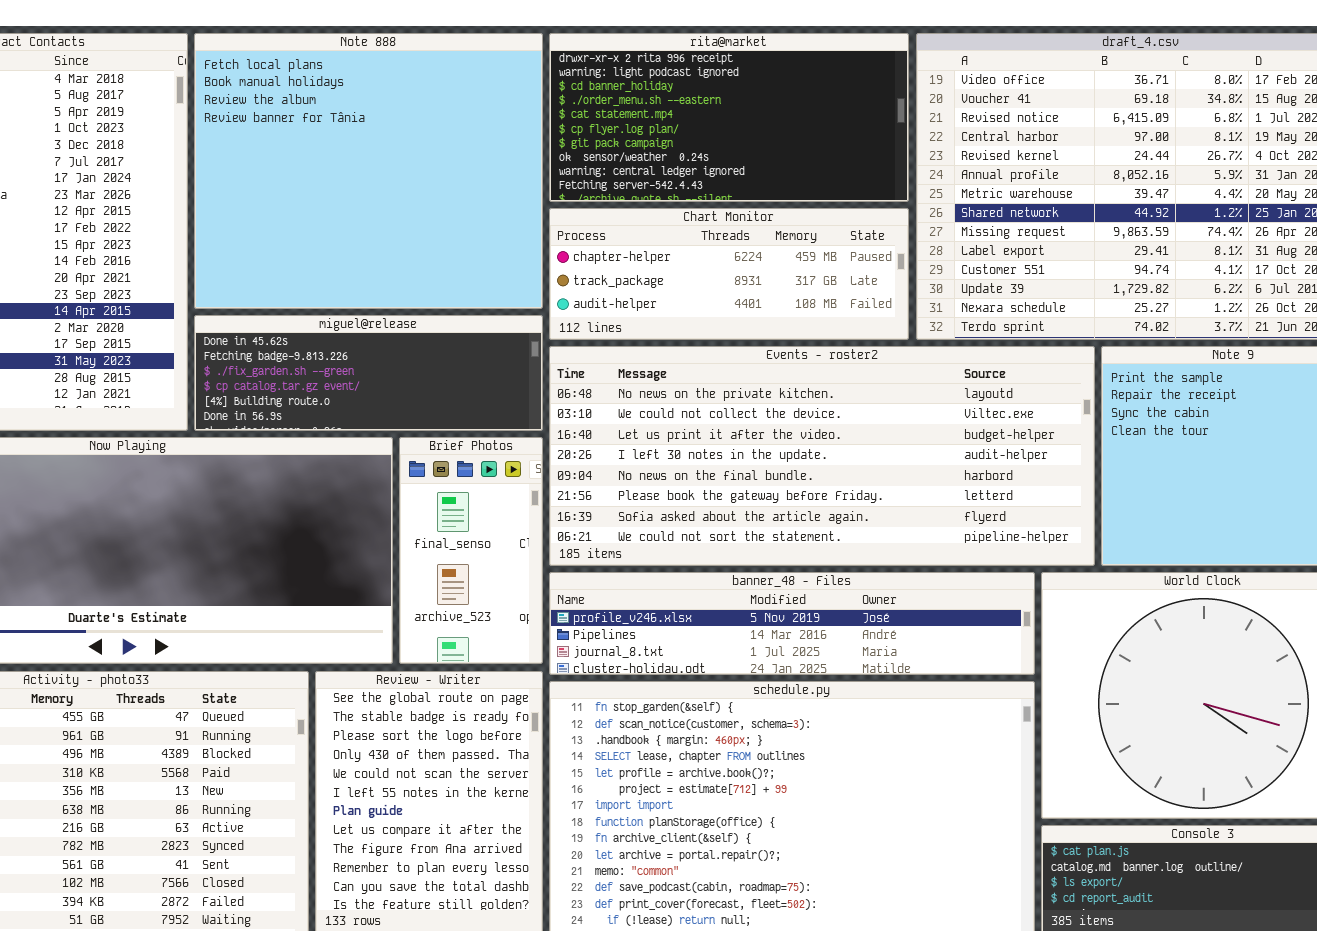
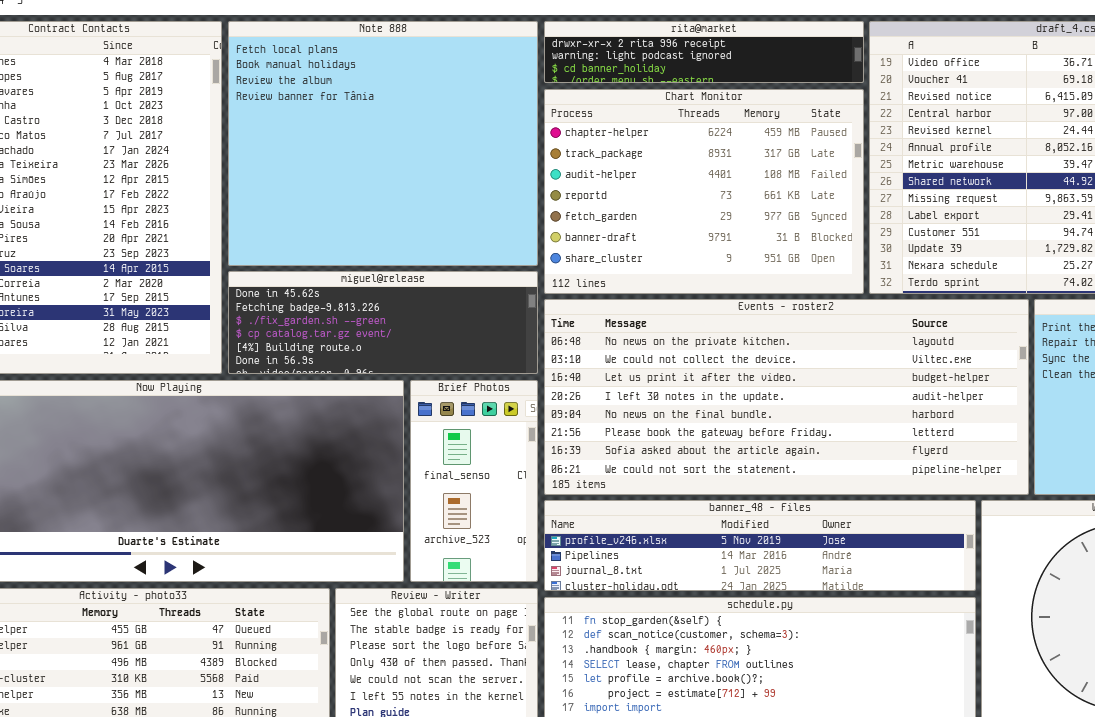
rita@market: [549,33,909,202] -> [544,21,864,83], resized
Chart Monitor: [549,208,909,340] -> [544,89,864,294], resized

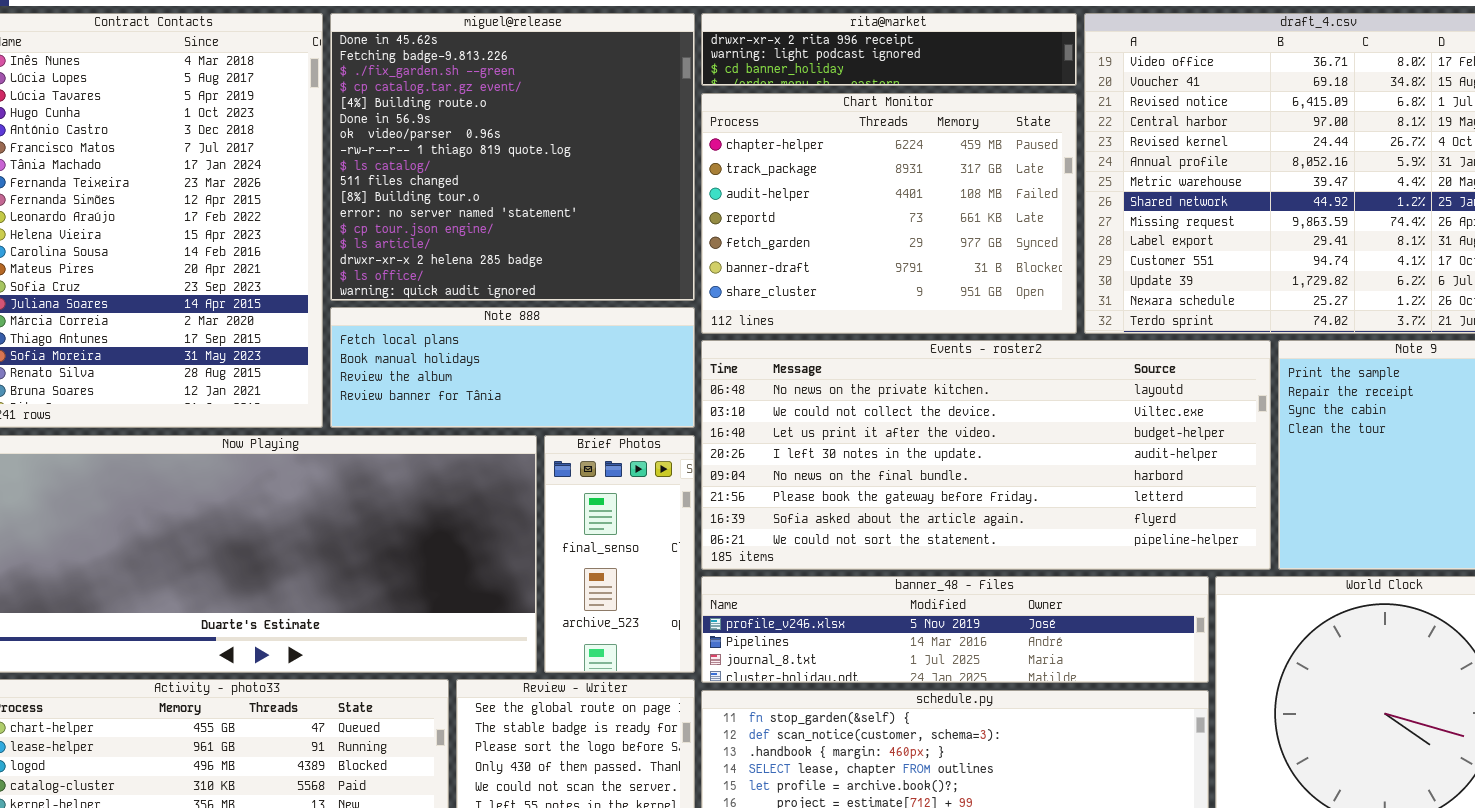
Note 888: [228,21,538,266] -> [330,307,695,428], moved, resized
miguel@release: [228,271,538,374] -> [330,13,695,301], moved, resized

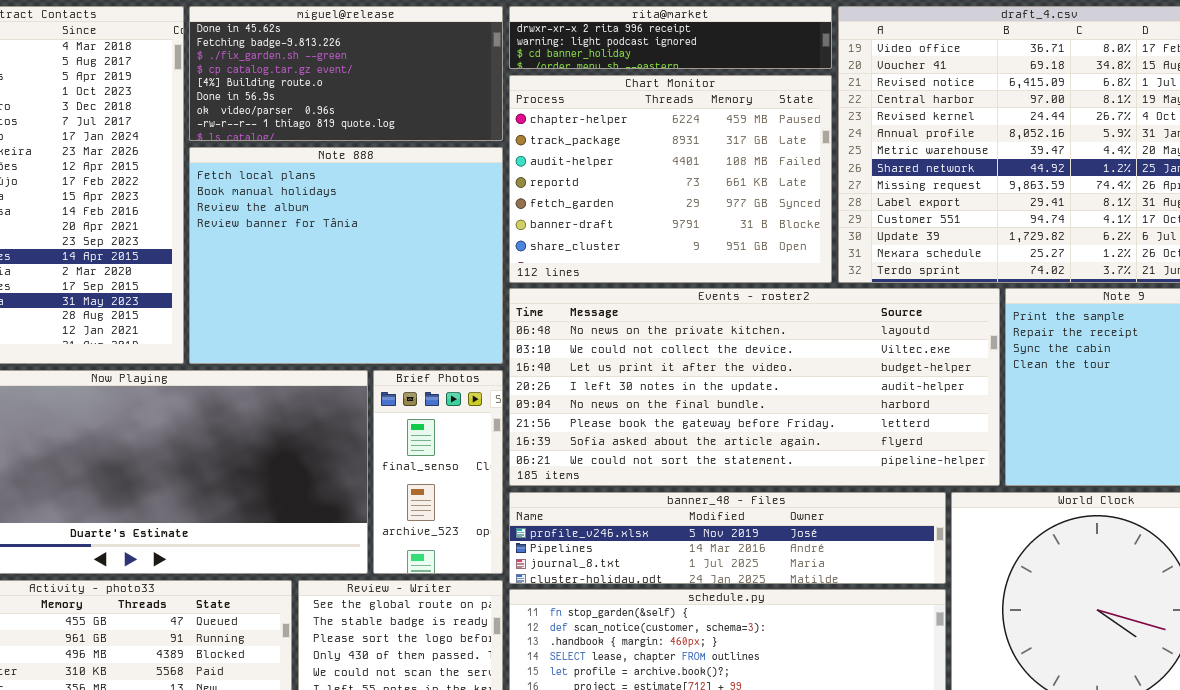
miguel@release: [330,13,695,301] -> [189,6,503,141], resized
Note 888: [330,307,695,428] -> [189,147,503,364], resized

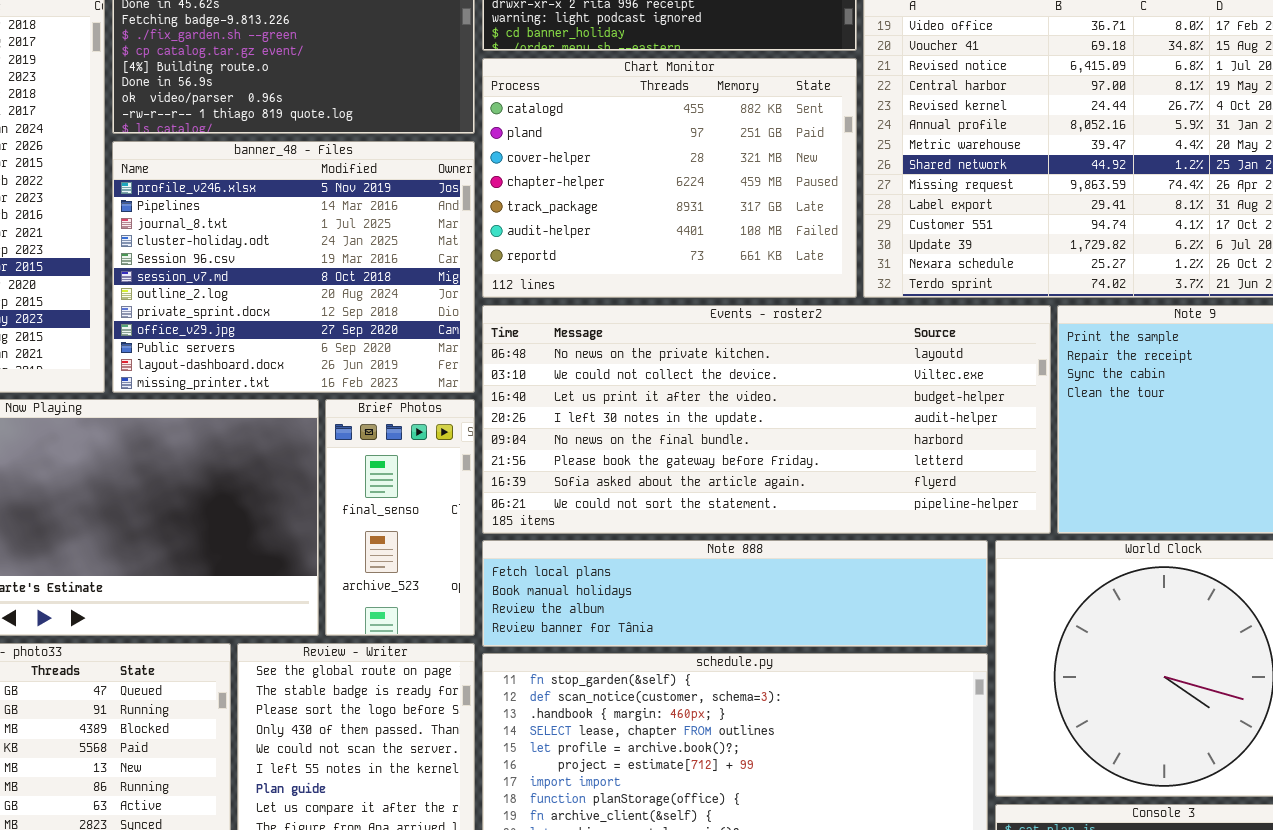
Chart Monitor: [509,75,832,283] -> [482,58,857,298], scrolled up 3 rows
Note 888: [189,147,503,364] -> [482,540,988,647], moved, resized
banner_48 - Files: [509,492,946,584] -> [112,141,475,393], moved, resized

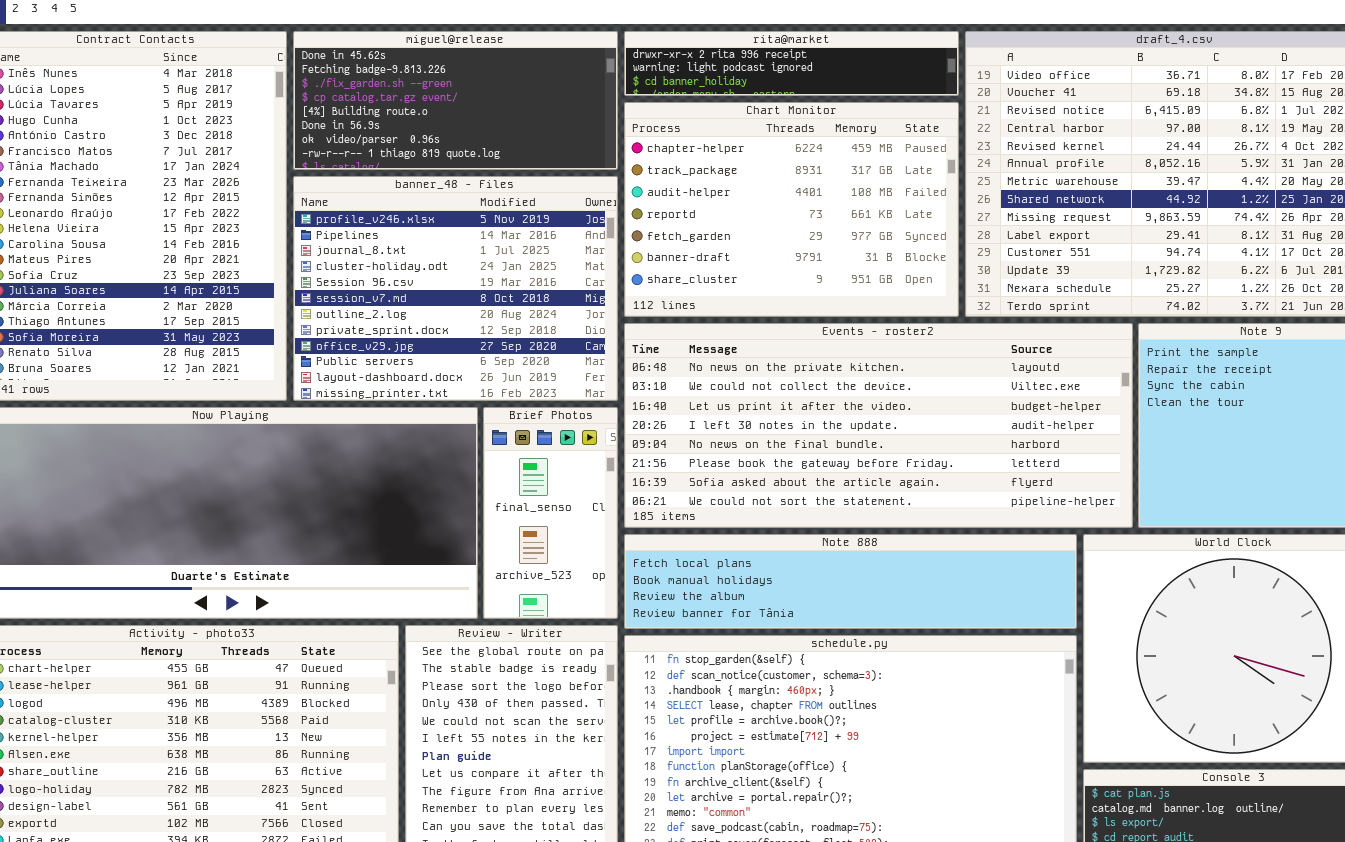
Chart Monitor: [482,58,857,298] -> [624,102,959,317], scrolled down 3 rows

